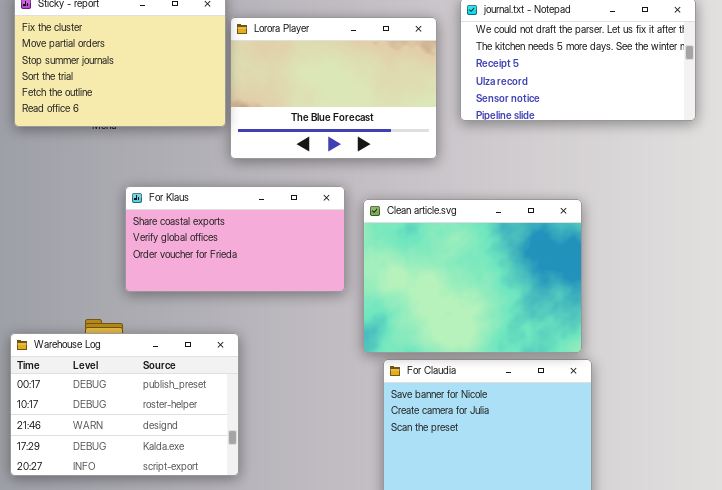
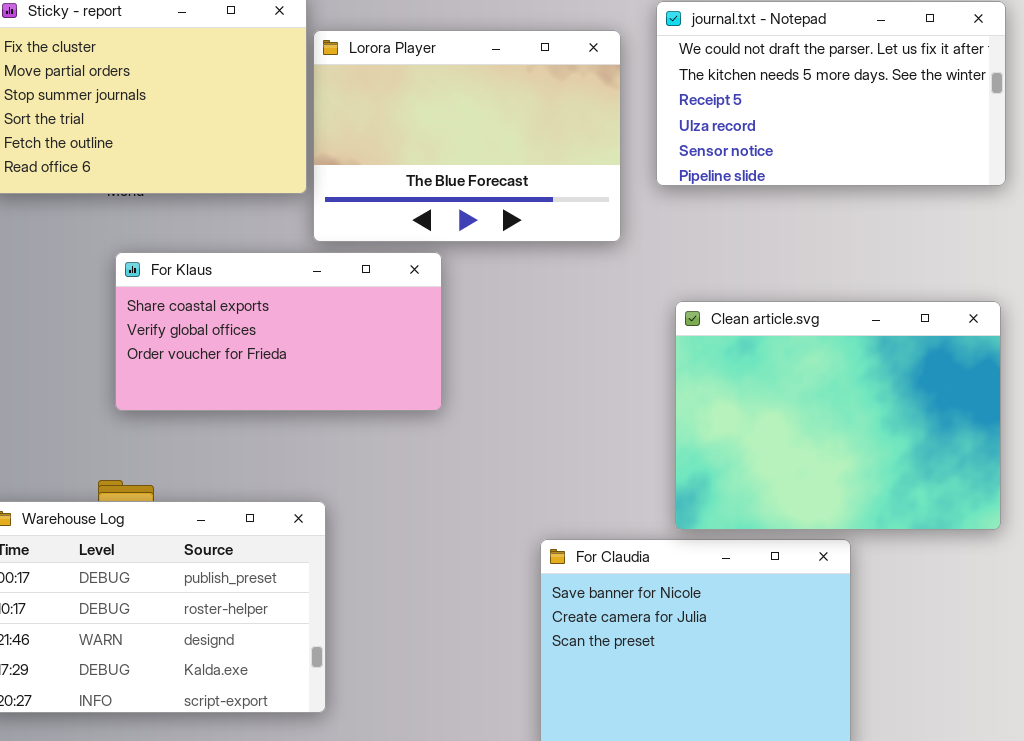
For Klaus: [125,186,345,292] -> [115,252,442,411], moved
Clean article.svg: [363,199,582,353] -> [675,301,1001,530], moved

